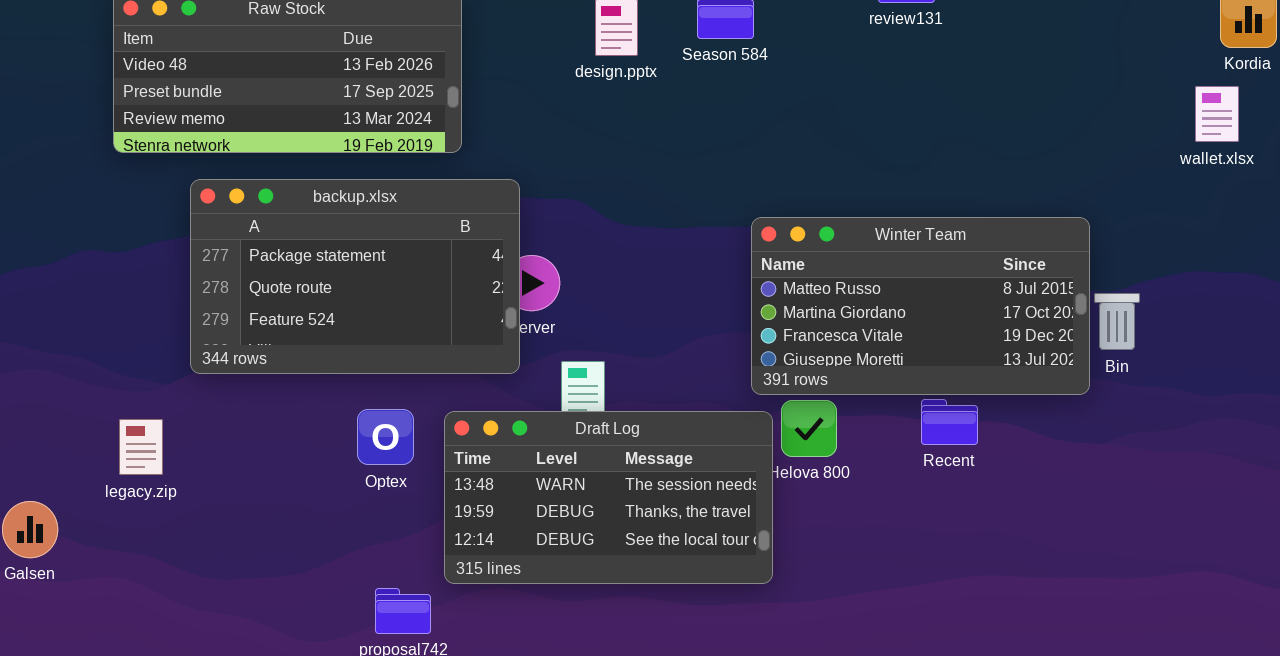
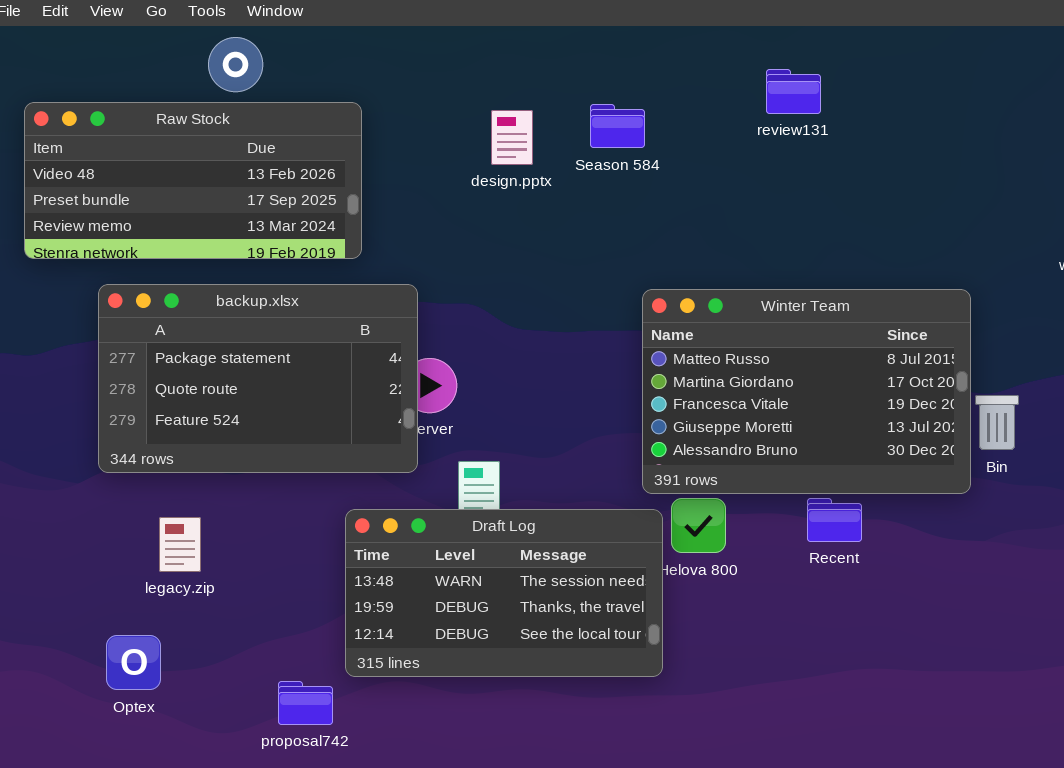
Winter Team: [751,217,1090,395] -> [642,289,971,494], resized
Optex: [357,409,414,465] -> [106,635,161,690], moved
legacy.zip: [119,419,163,475] -> [159,517,201,572], moved

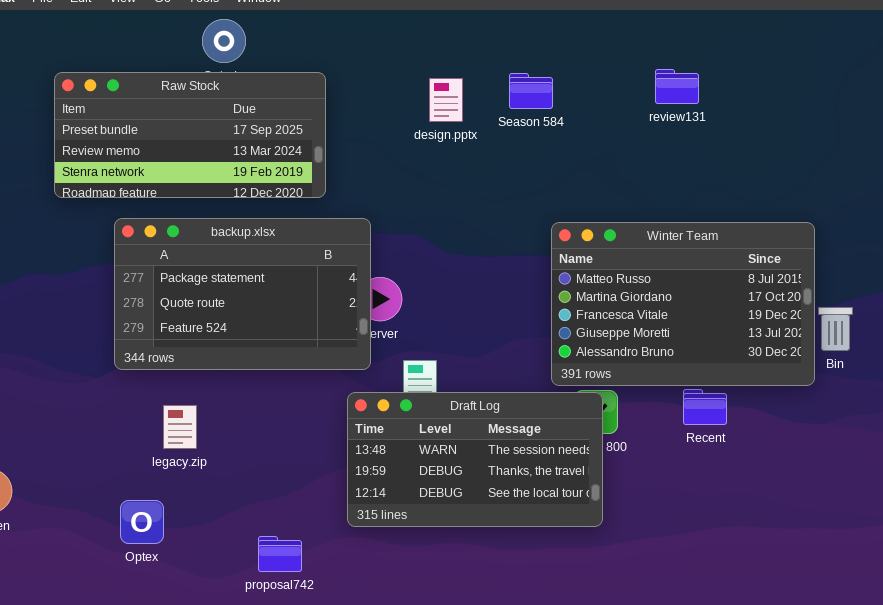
review131: [766,69,821,114] -> [655,69,699,104], moved
Raw Stock: [24,102,362,259] -> [54,72,326,198], scrolled down 1 row
Draft Log: [345,509,663,677] -> [347,392,603,527], moved

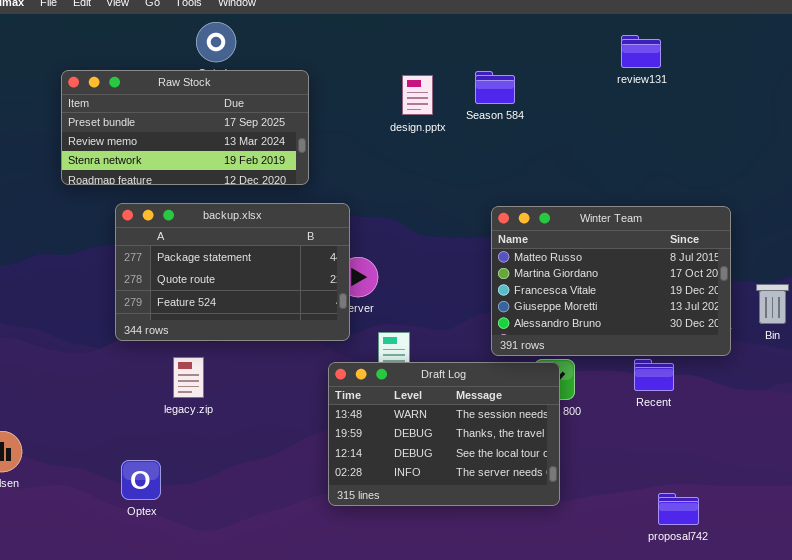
review131: [655,69,699,104] -> [621,35,661,68], moved
Winter Team: [551,222,815,386] -> [491,206,731,356], moved
Draft Log: [347,392,603,527] -> [328,362,560,506], resized
legacy.zip: [163,405,197,449] -> [173,357,204,398], moved
proposal742: [258,536,302,572] -> [658,493,699,525], moved

